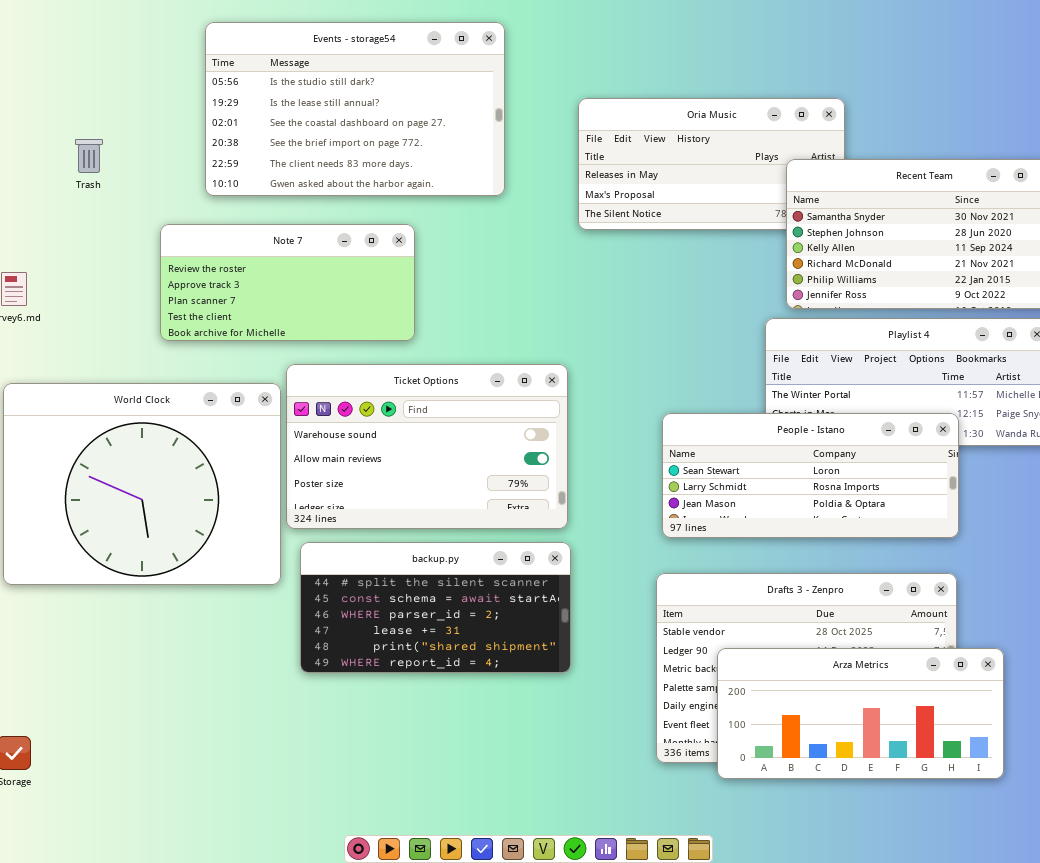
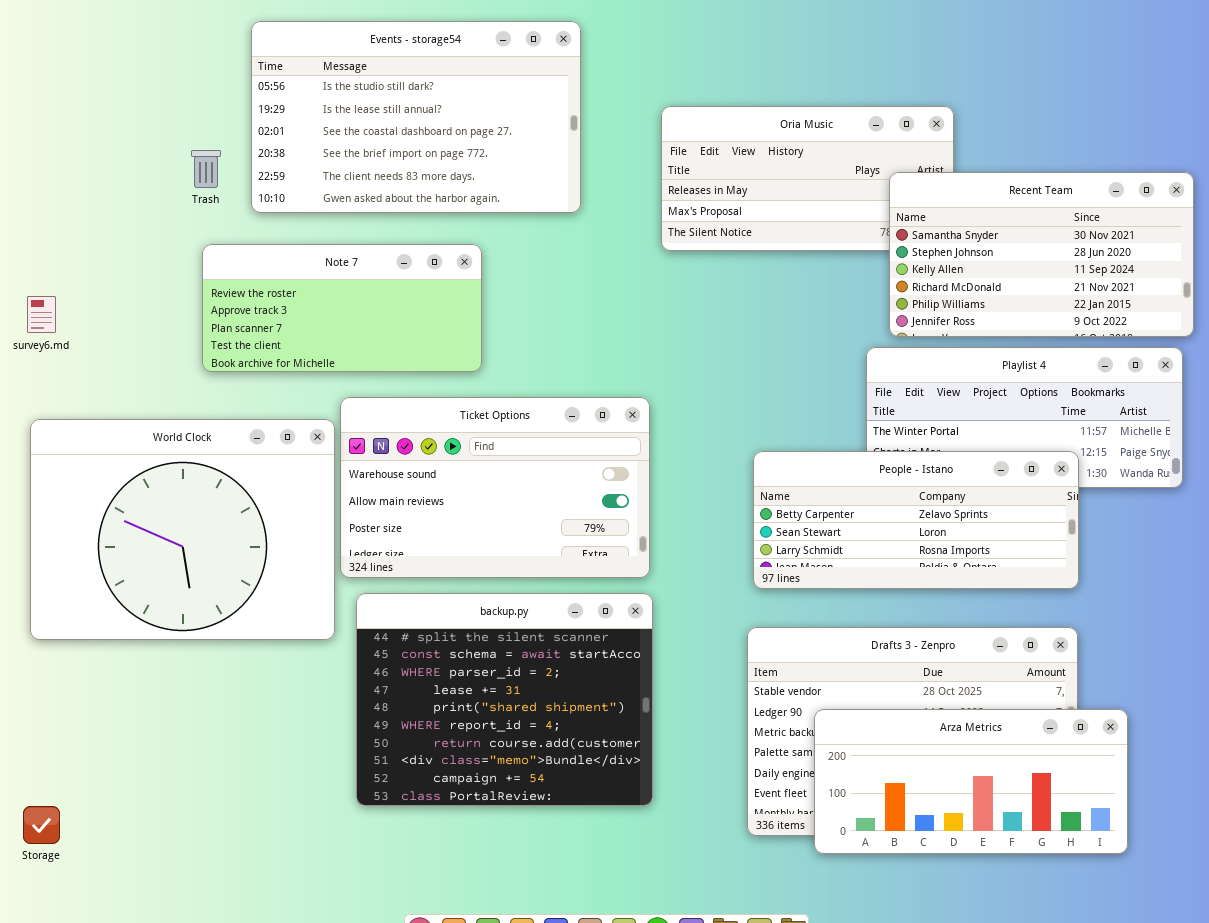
Trash: [75,139,103,173] -> [191,150,221,188], moved
People - Istano: [662,413,959,538] -> [753,451,1079,589], scrolled up 1 row
backup.py: [300,542,571,673] -> [356,593,653,806], resized

